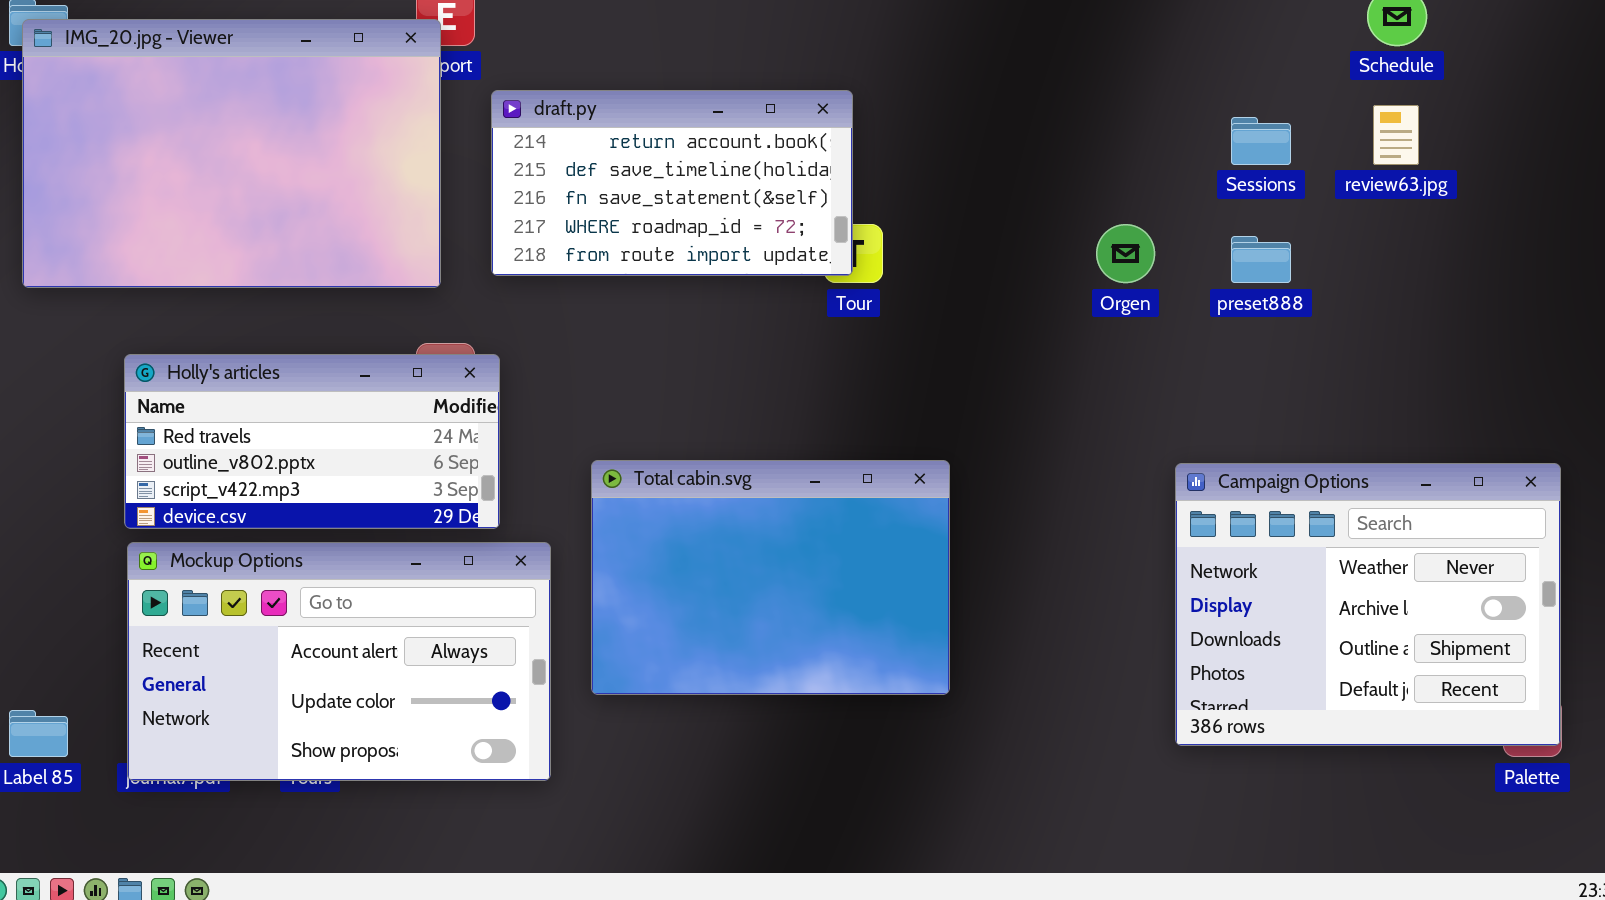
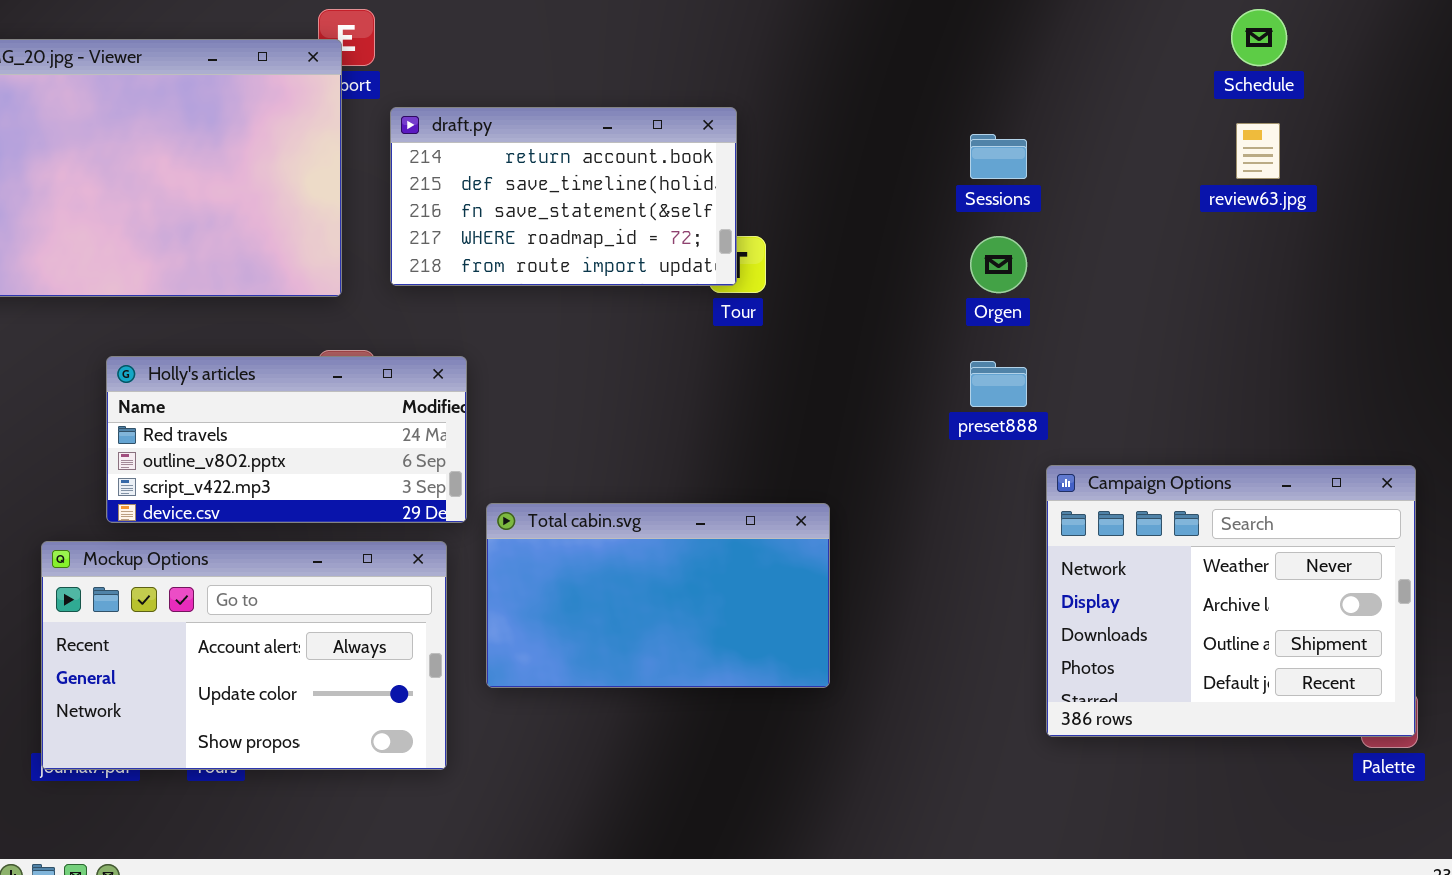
Sessions: [1231,117,1291,165] -> [970,134,1027,179], moved
preset888: [1231,236,1291,283] -> [970,361,1027,407], moved
Holly's articles: [124,354,500,529] -> [106,356,467,523], moved
Total cabin.svg: [591,460,950,695] -> [486,503,830,688], resized

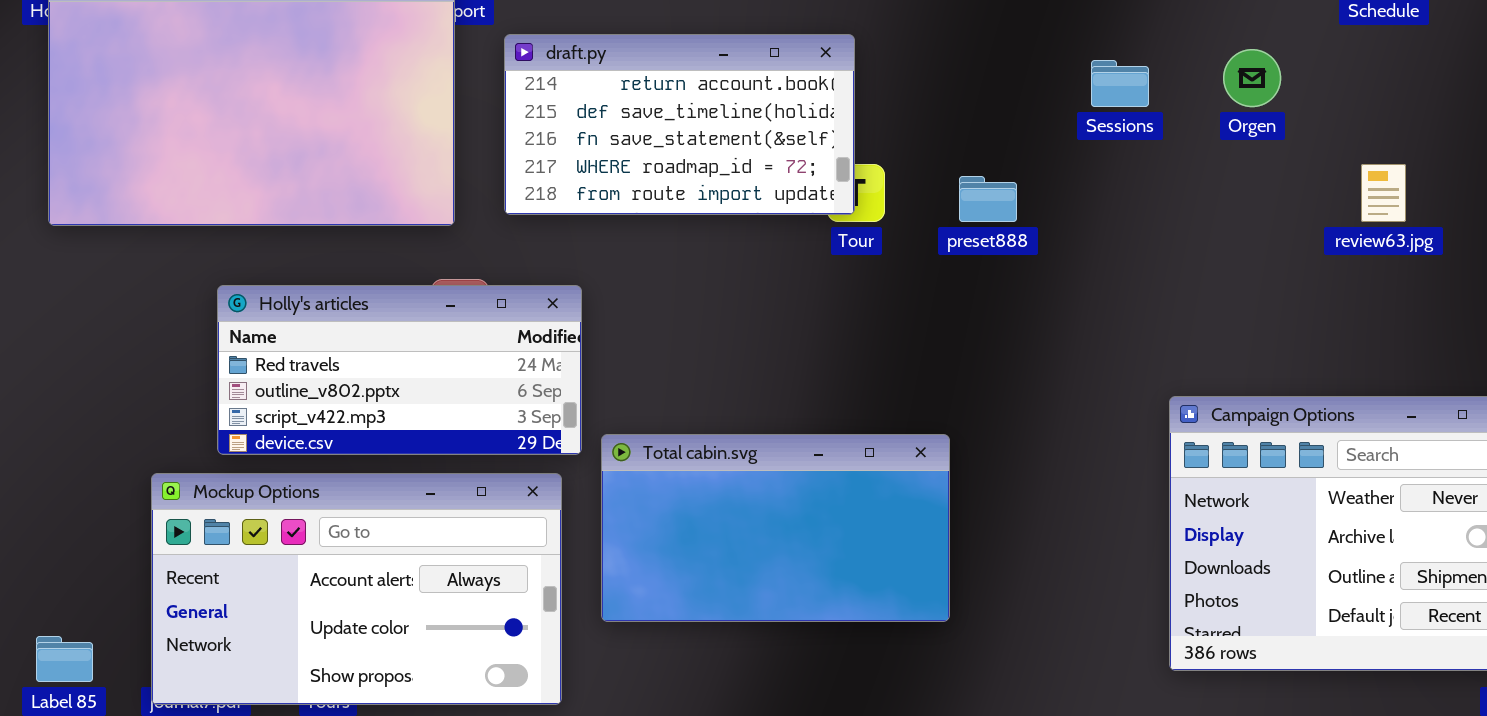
review63.jpg: [1236,123,1280,179] -> [1361,164,1406,222], moved
Orgen: [970,236,1027,293] -> [1223,49,1281,107], moved
preset888: [970,361,1027,407] -> [959,176,1017,222], moved

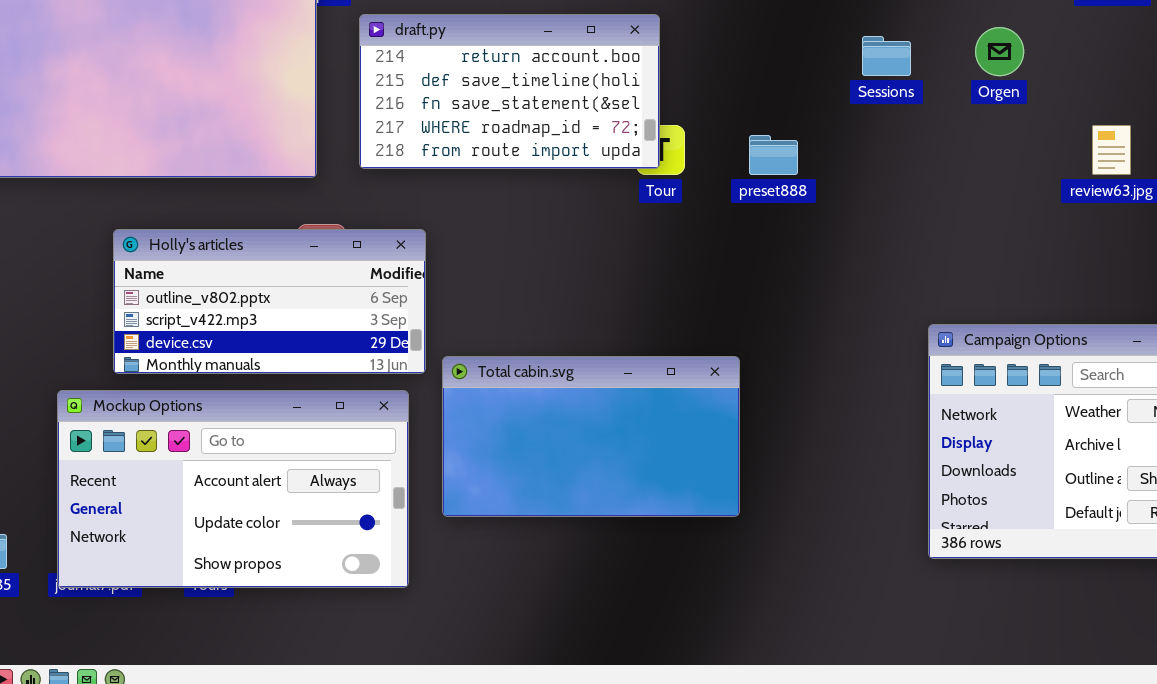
Holly's articles: [217,285,582,455] -> [113,229,426,374], scrolled down 1 row

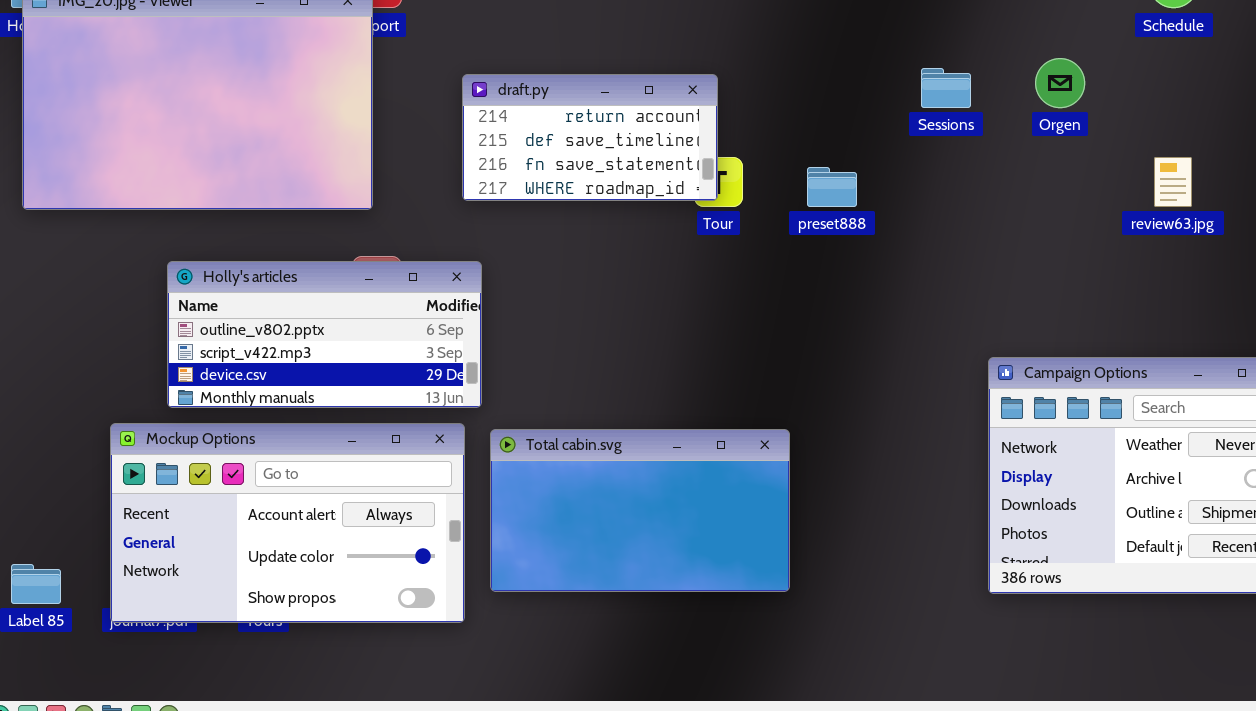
draft.py: [359,14,660,169] -> [462,74,718,201], resized
Total cabin.svg: [442,356,740,517] -> [490,429,790,592], moved

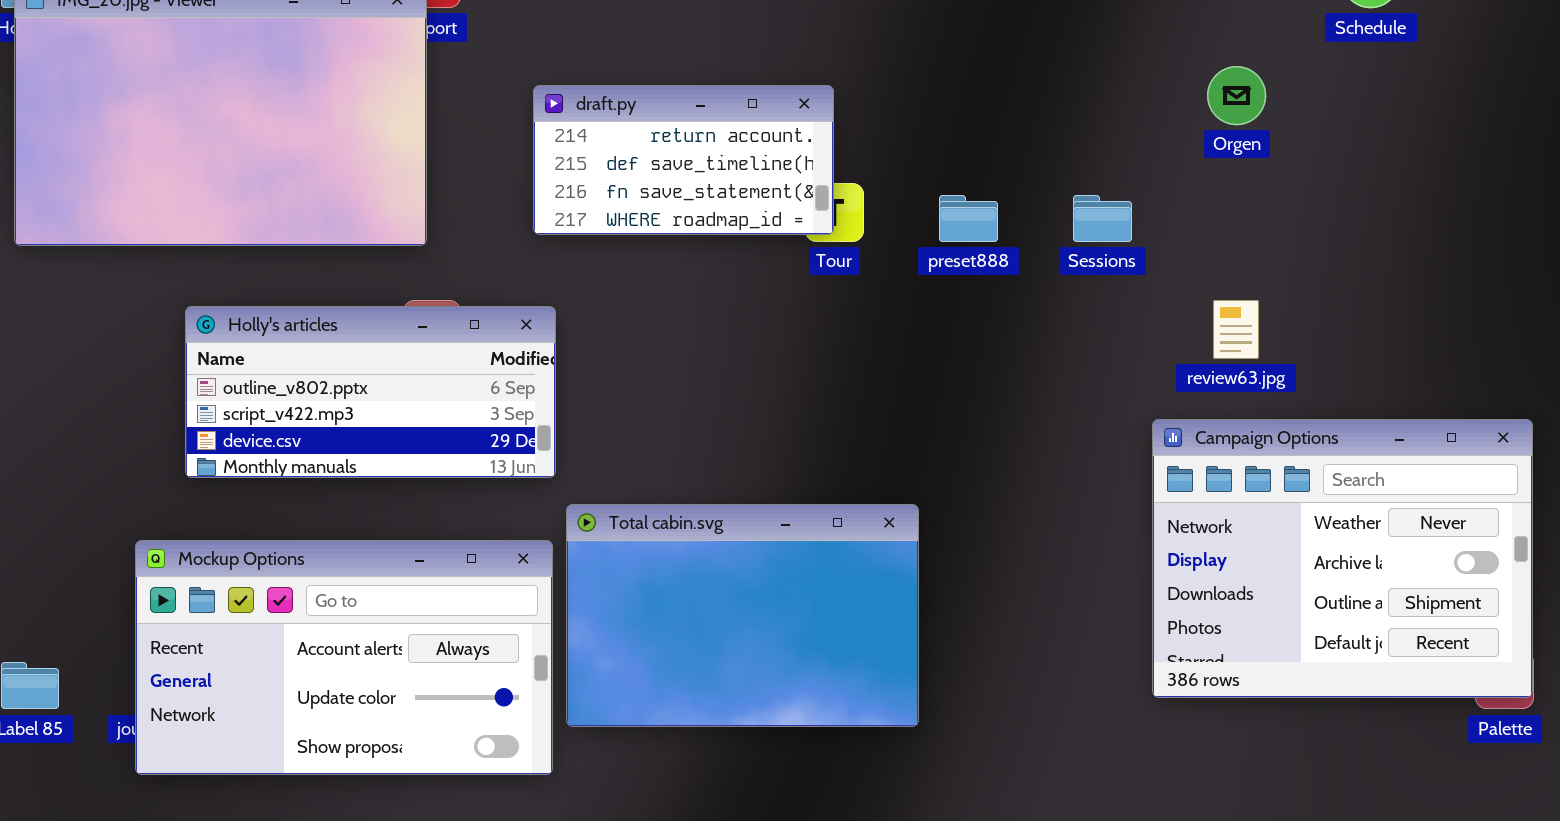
Sessions: [921,68,971,108] -> [1073,195,1132,242], moved
review63.jpg: [1154,157,1192,207] -> [1213,300,1259,359], moved
Mockup Options: [110,423,465,623] -> [135,540,553,775], moved
Total cabin.svg: [490,429,790,592] -> [566,504,919,727], resized

